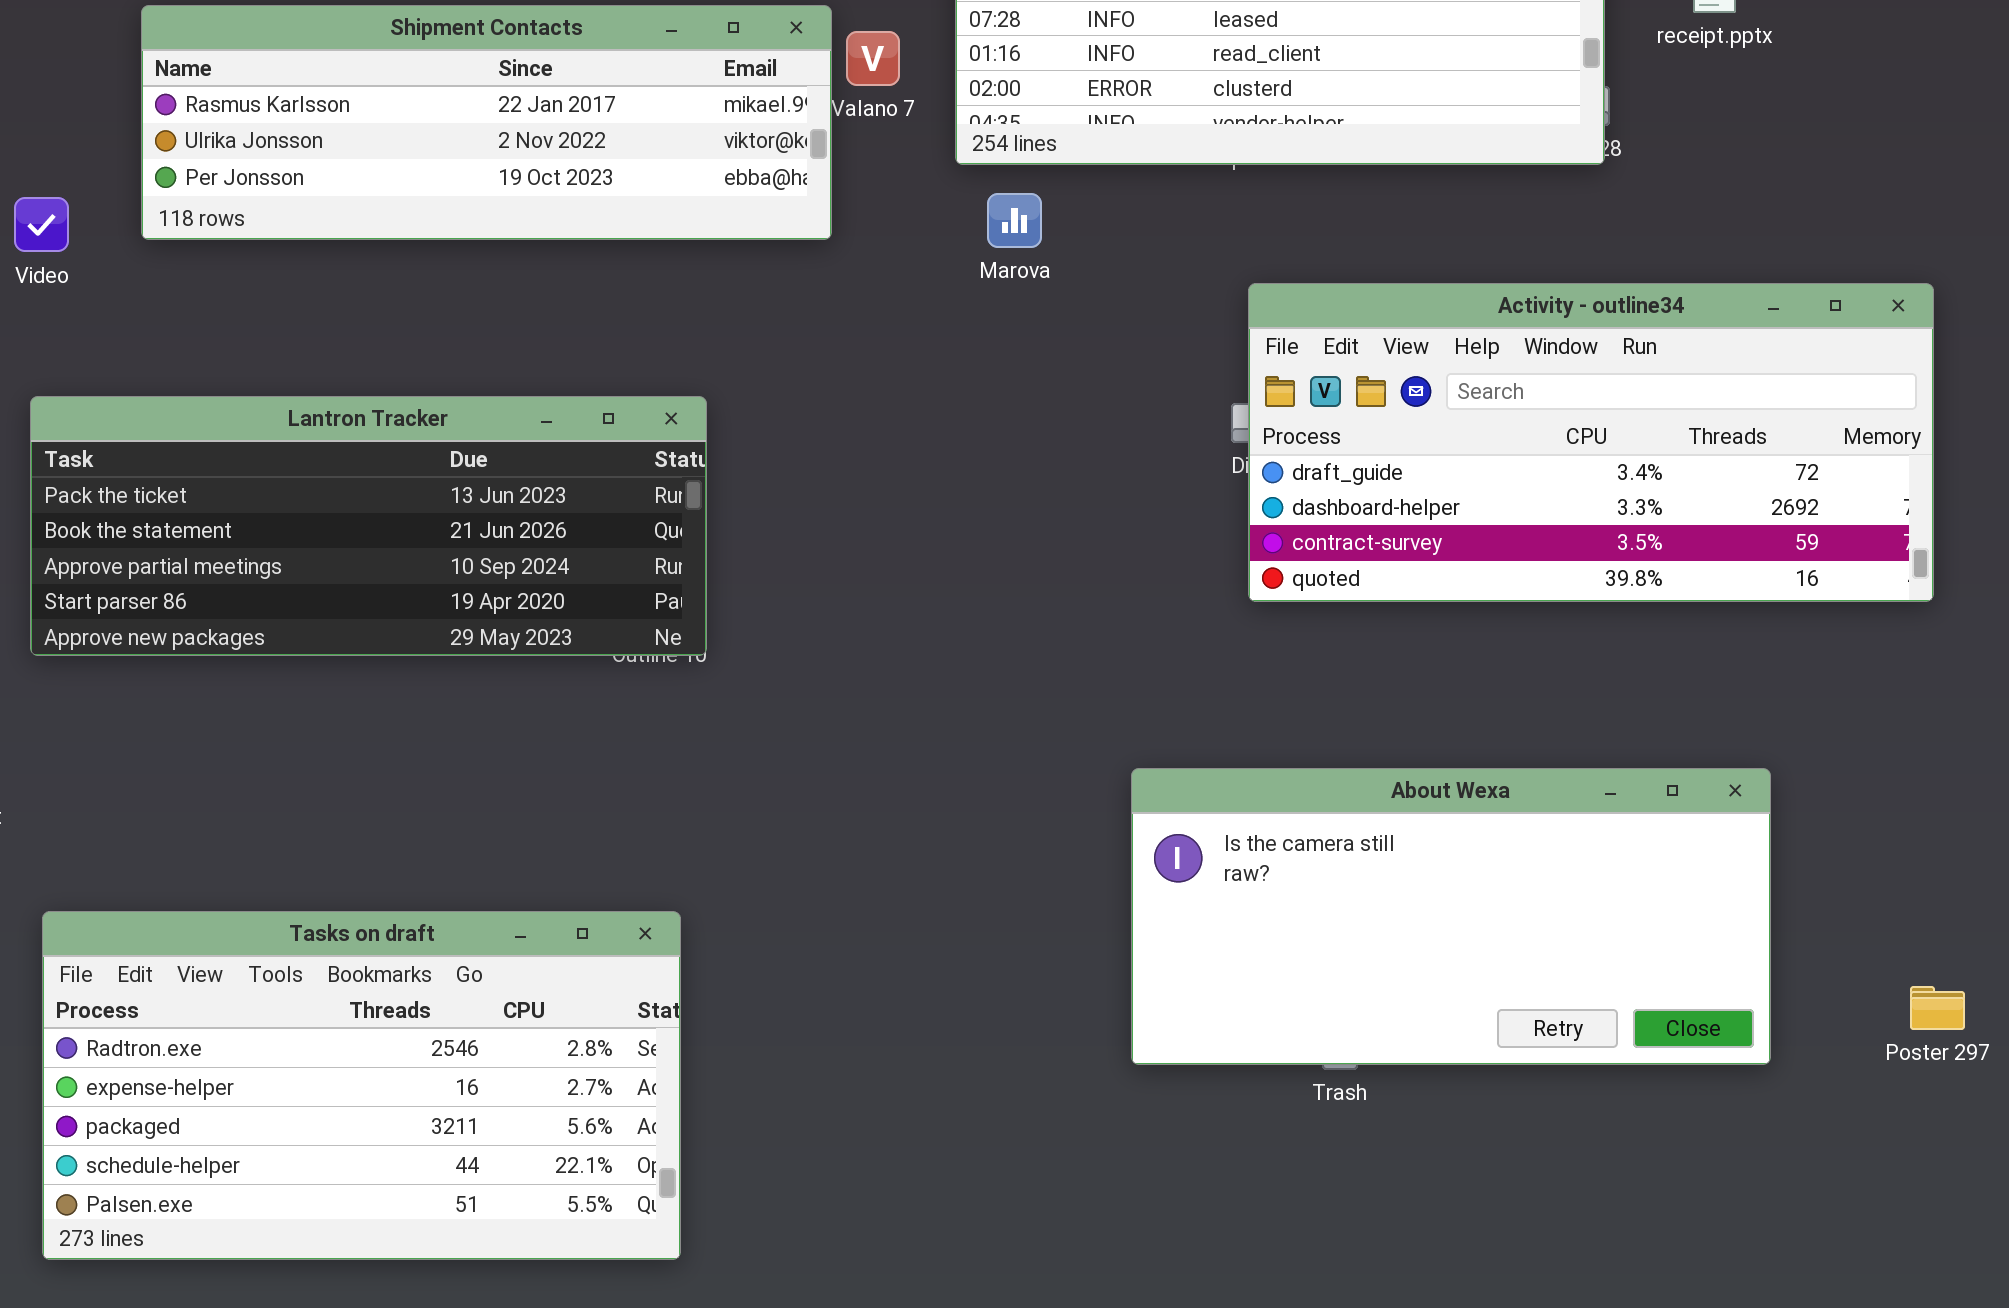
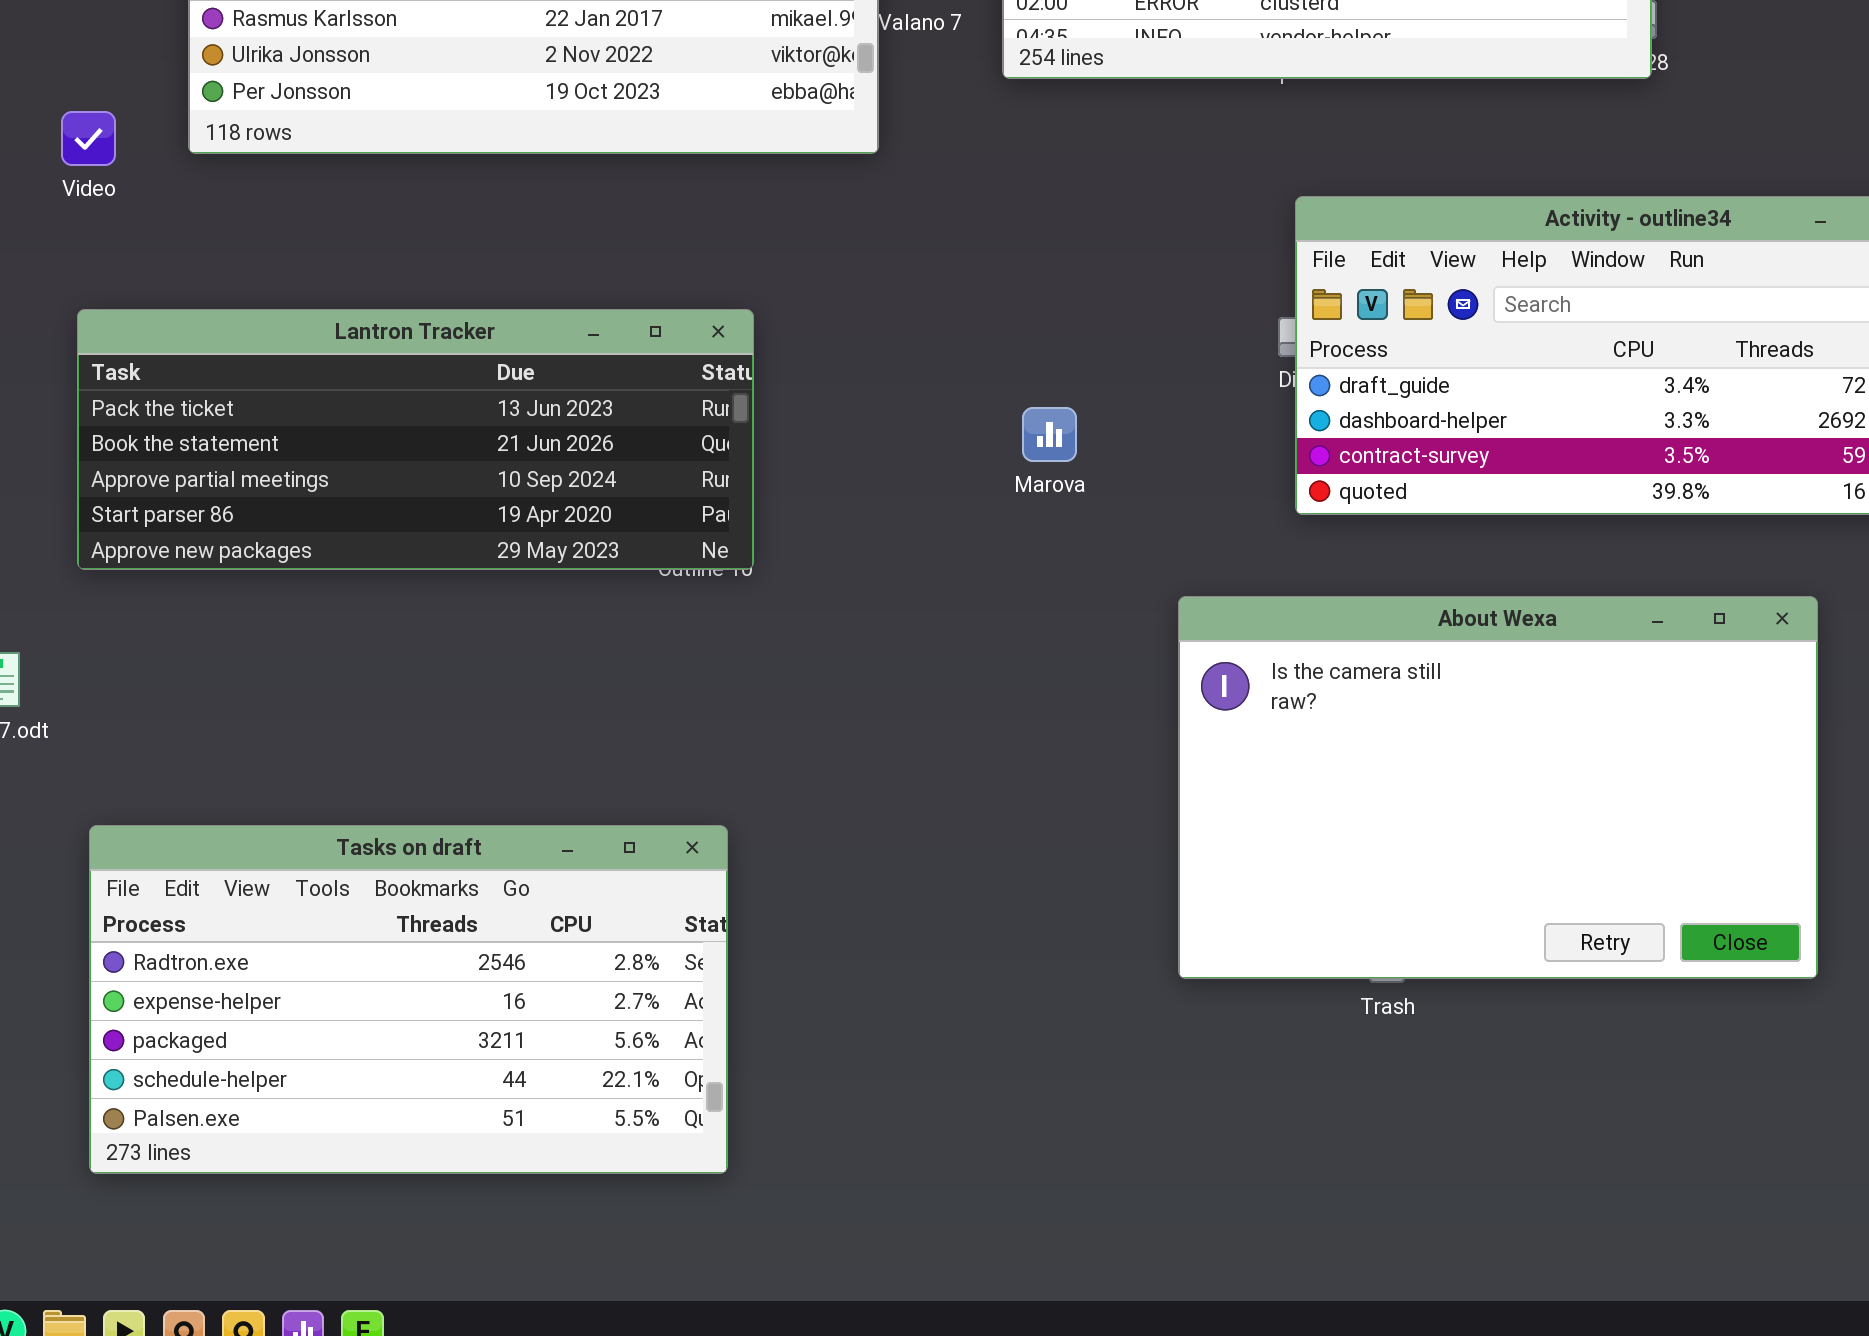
Marova: [987,193,1042,248] -> [1022,407,1077,462], moved
About Wexa: [1131,768,1771,1065] -> [1178,596,1818,979], resized

